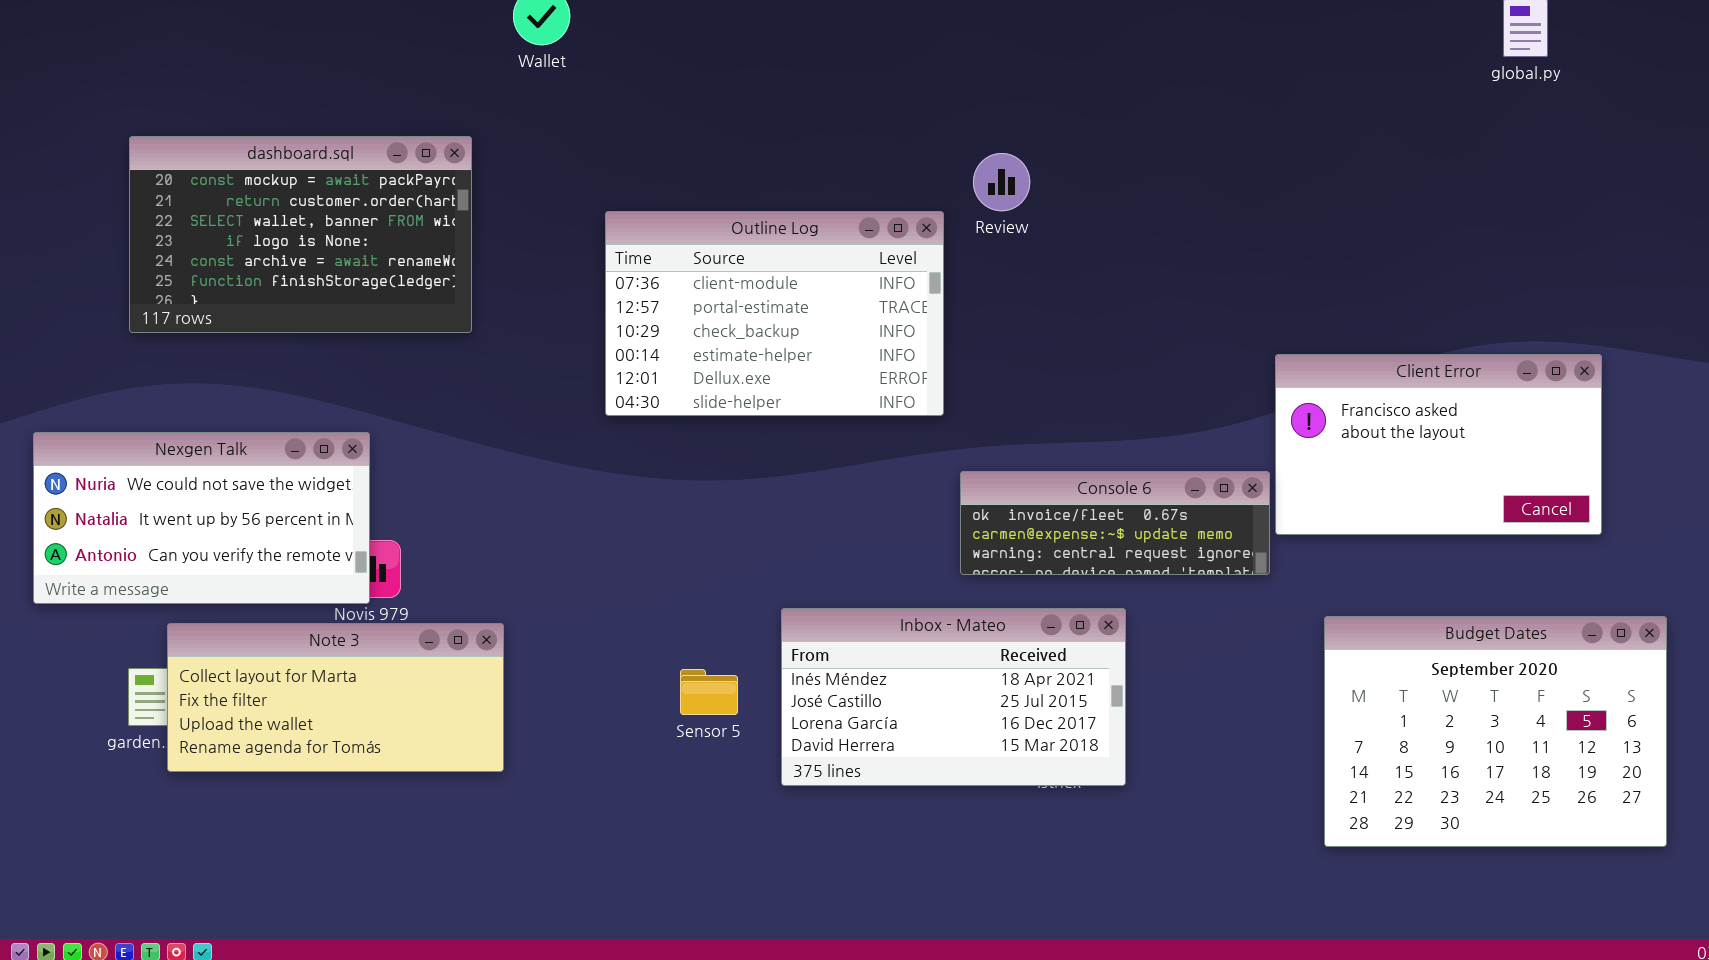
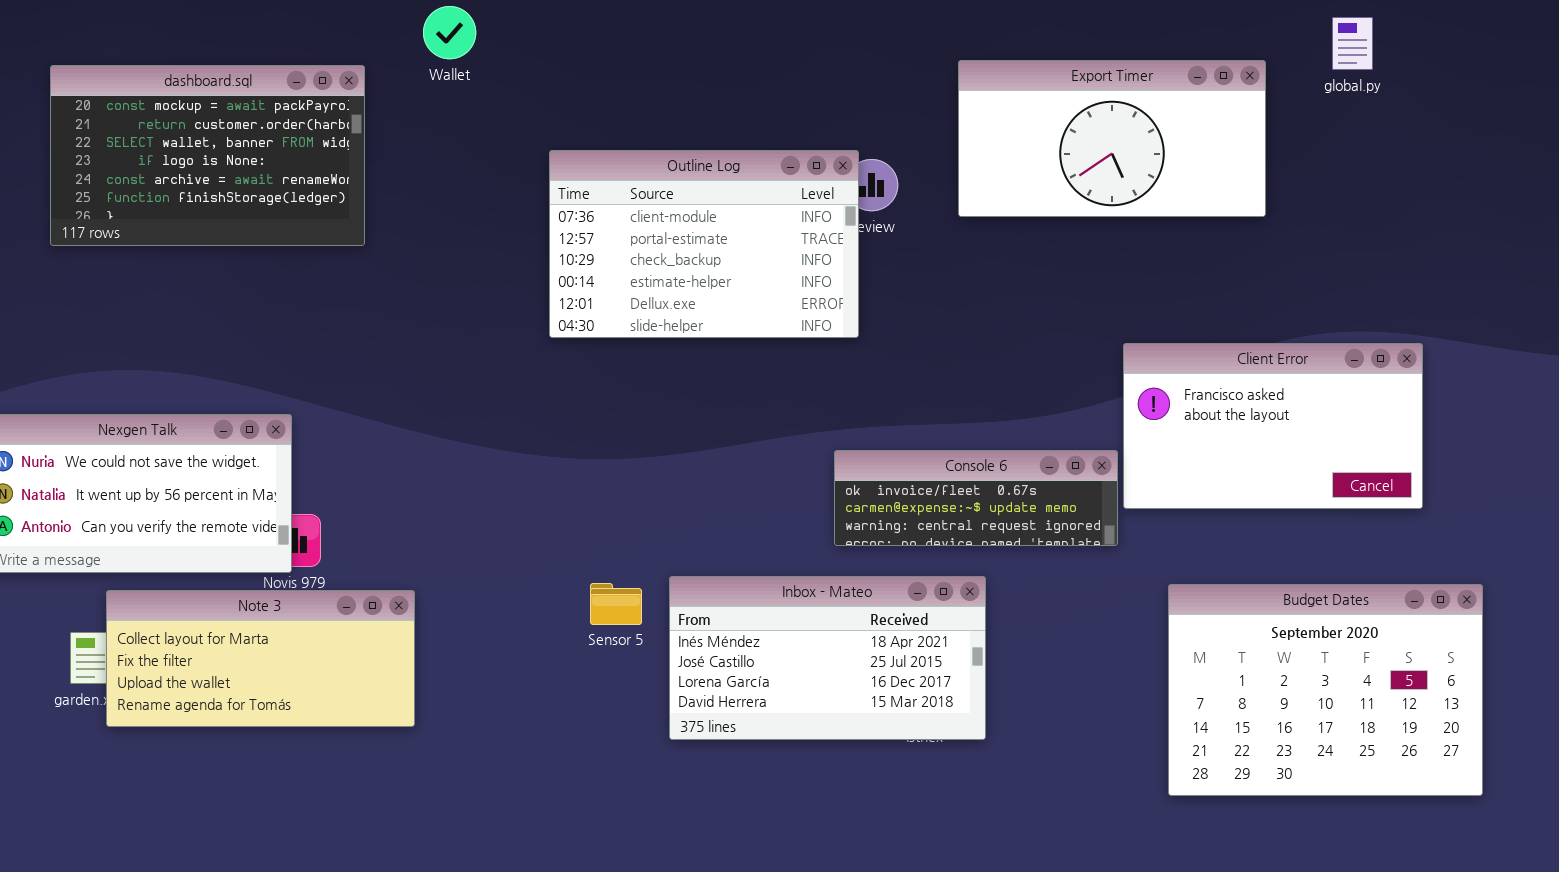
Export Timer: none -> [958,60,1266,217], opened
dashboard.sql: [129,136,472,333] -> [50,65,365,246], moved
Outline Log: [605,211,944,416] -> [549,150,859,338], moved
Sensor 5: [680,669,738,715] -> [590,583,642,625], moved

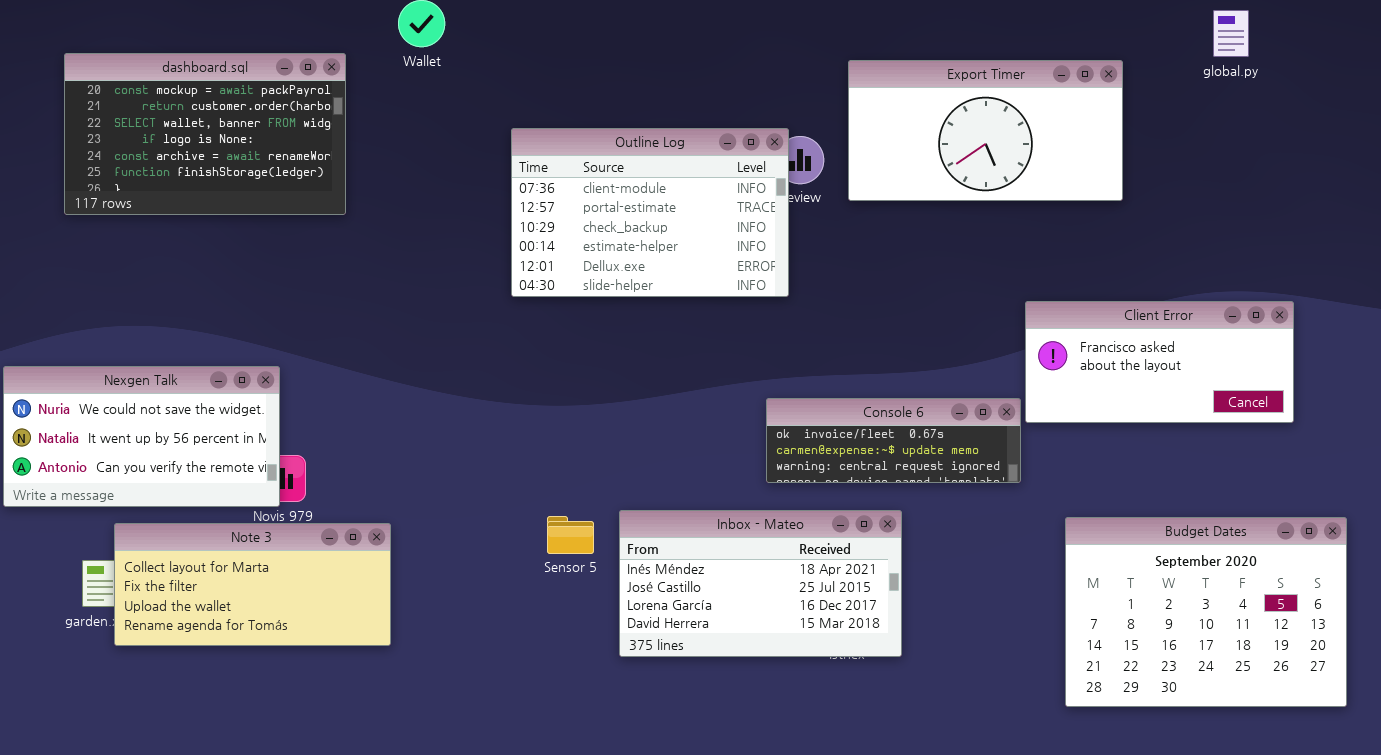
Export Timer: [958,60,1266,217] -> [848,60,1123,201], moved
Client Error: [1123,343,1423,509] -> [1025,301,1294,423], resized

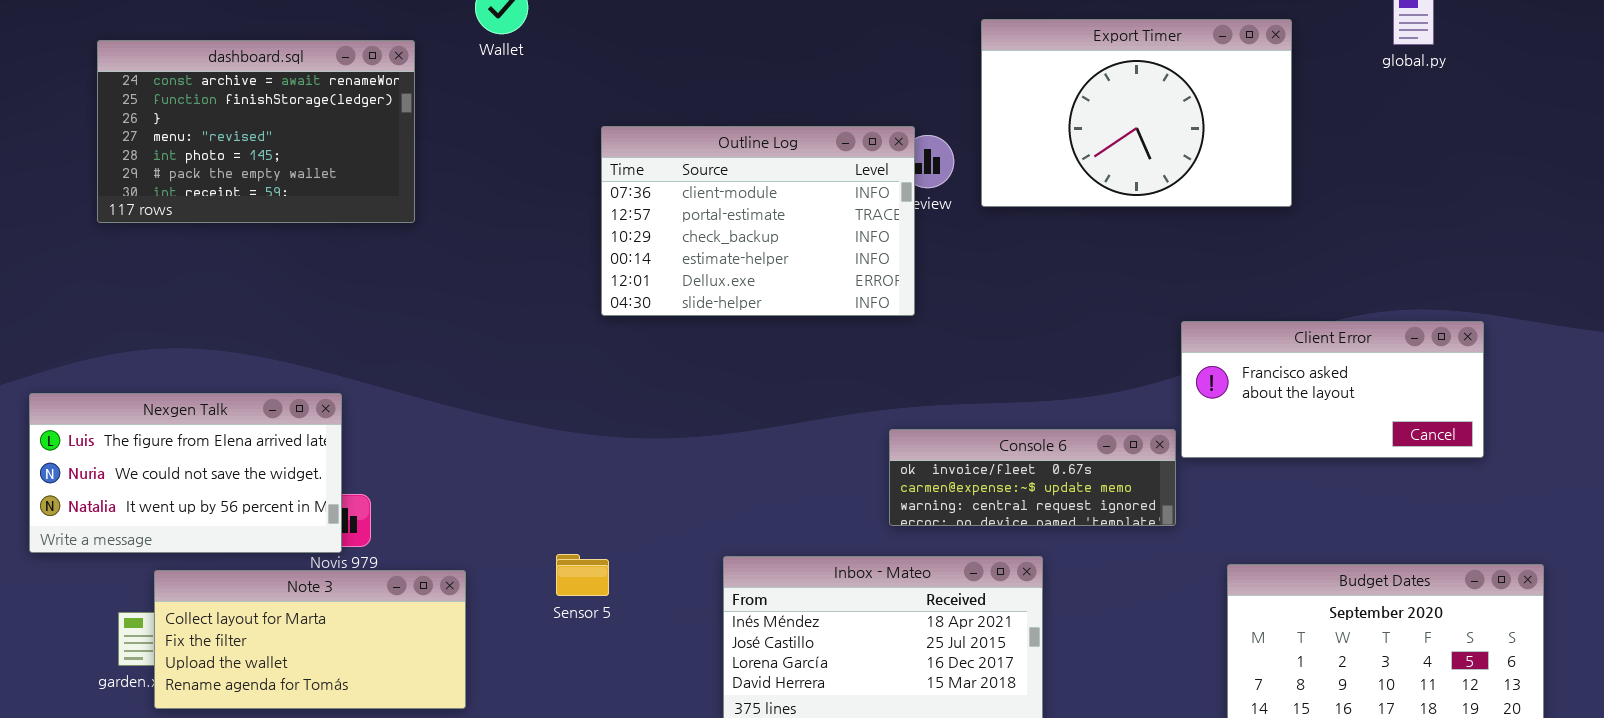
dashboard.sql: [64,53,346,215] -> [97,40,415,223], scrolled down 4 rows
Export Timer: [848,60,1123,201] -> [981,19,1292,207], resized
Nexgen Talk: [3,366,280,507] -> [29,393,342,553], scrolled up 1 row
Sensor 5: [547,516,594,554] -> [556,554,609,596], moved

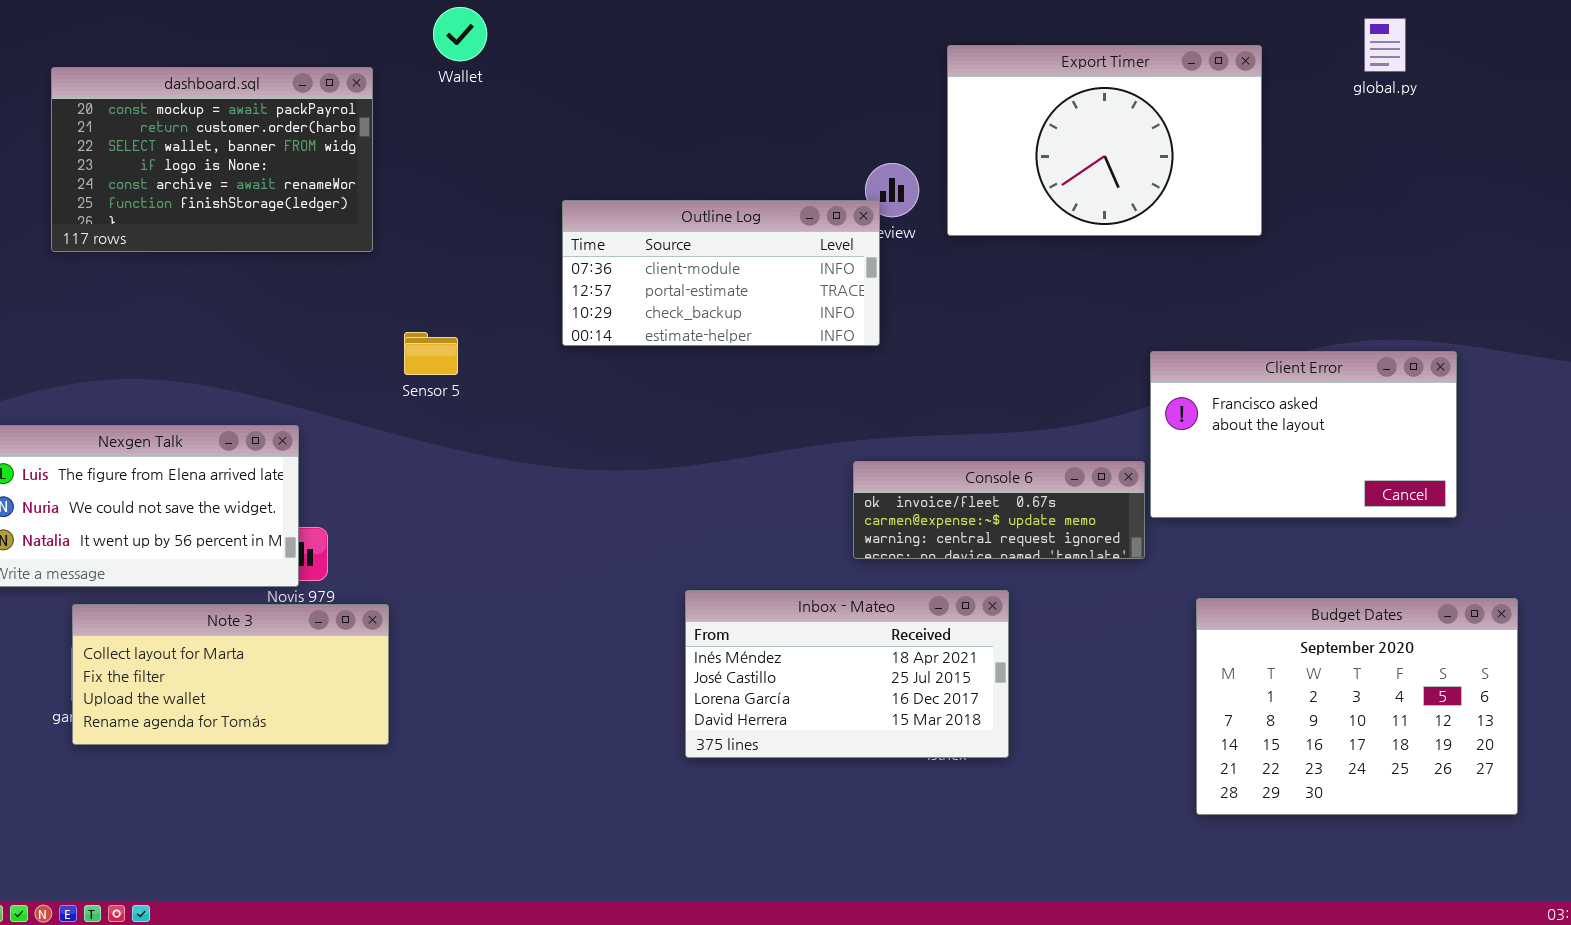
dashboard.sql: [97,40,415,223] -> [51,67,373,252], scrolled up 4 rows
Outline Log: [601,126,915,316] -> [562,200,880,346], resized
Client Error: [1181,321,1484,458] -> [1150,351,1457,518], resized
Sensor 5: [556,554,609,596] -> [404,332,458,375], moved
Note 3: [154,570,466,709] -> [72,604,389,745], moved

